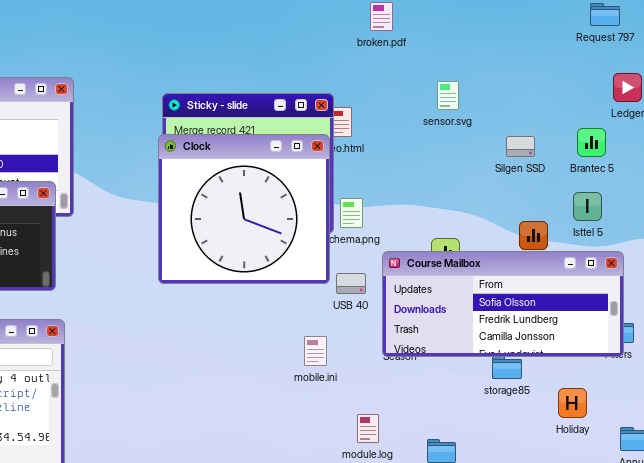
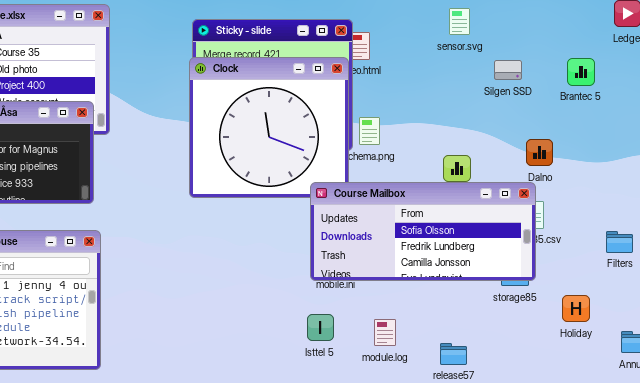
Brantec 5: [577,128,606,157] -> [567,58,595,86], moved
Silgen SSD: [506,136,535,157] -> [494,60,522,80], moved
Isttel 5: [573,192,602,221] -> [307,314,334,341], moved
Course Mailbox: [382,251,624,357] -> [310,182,536,281], moved

